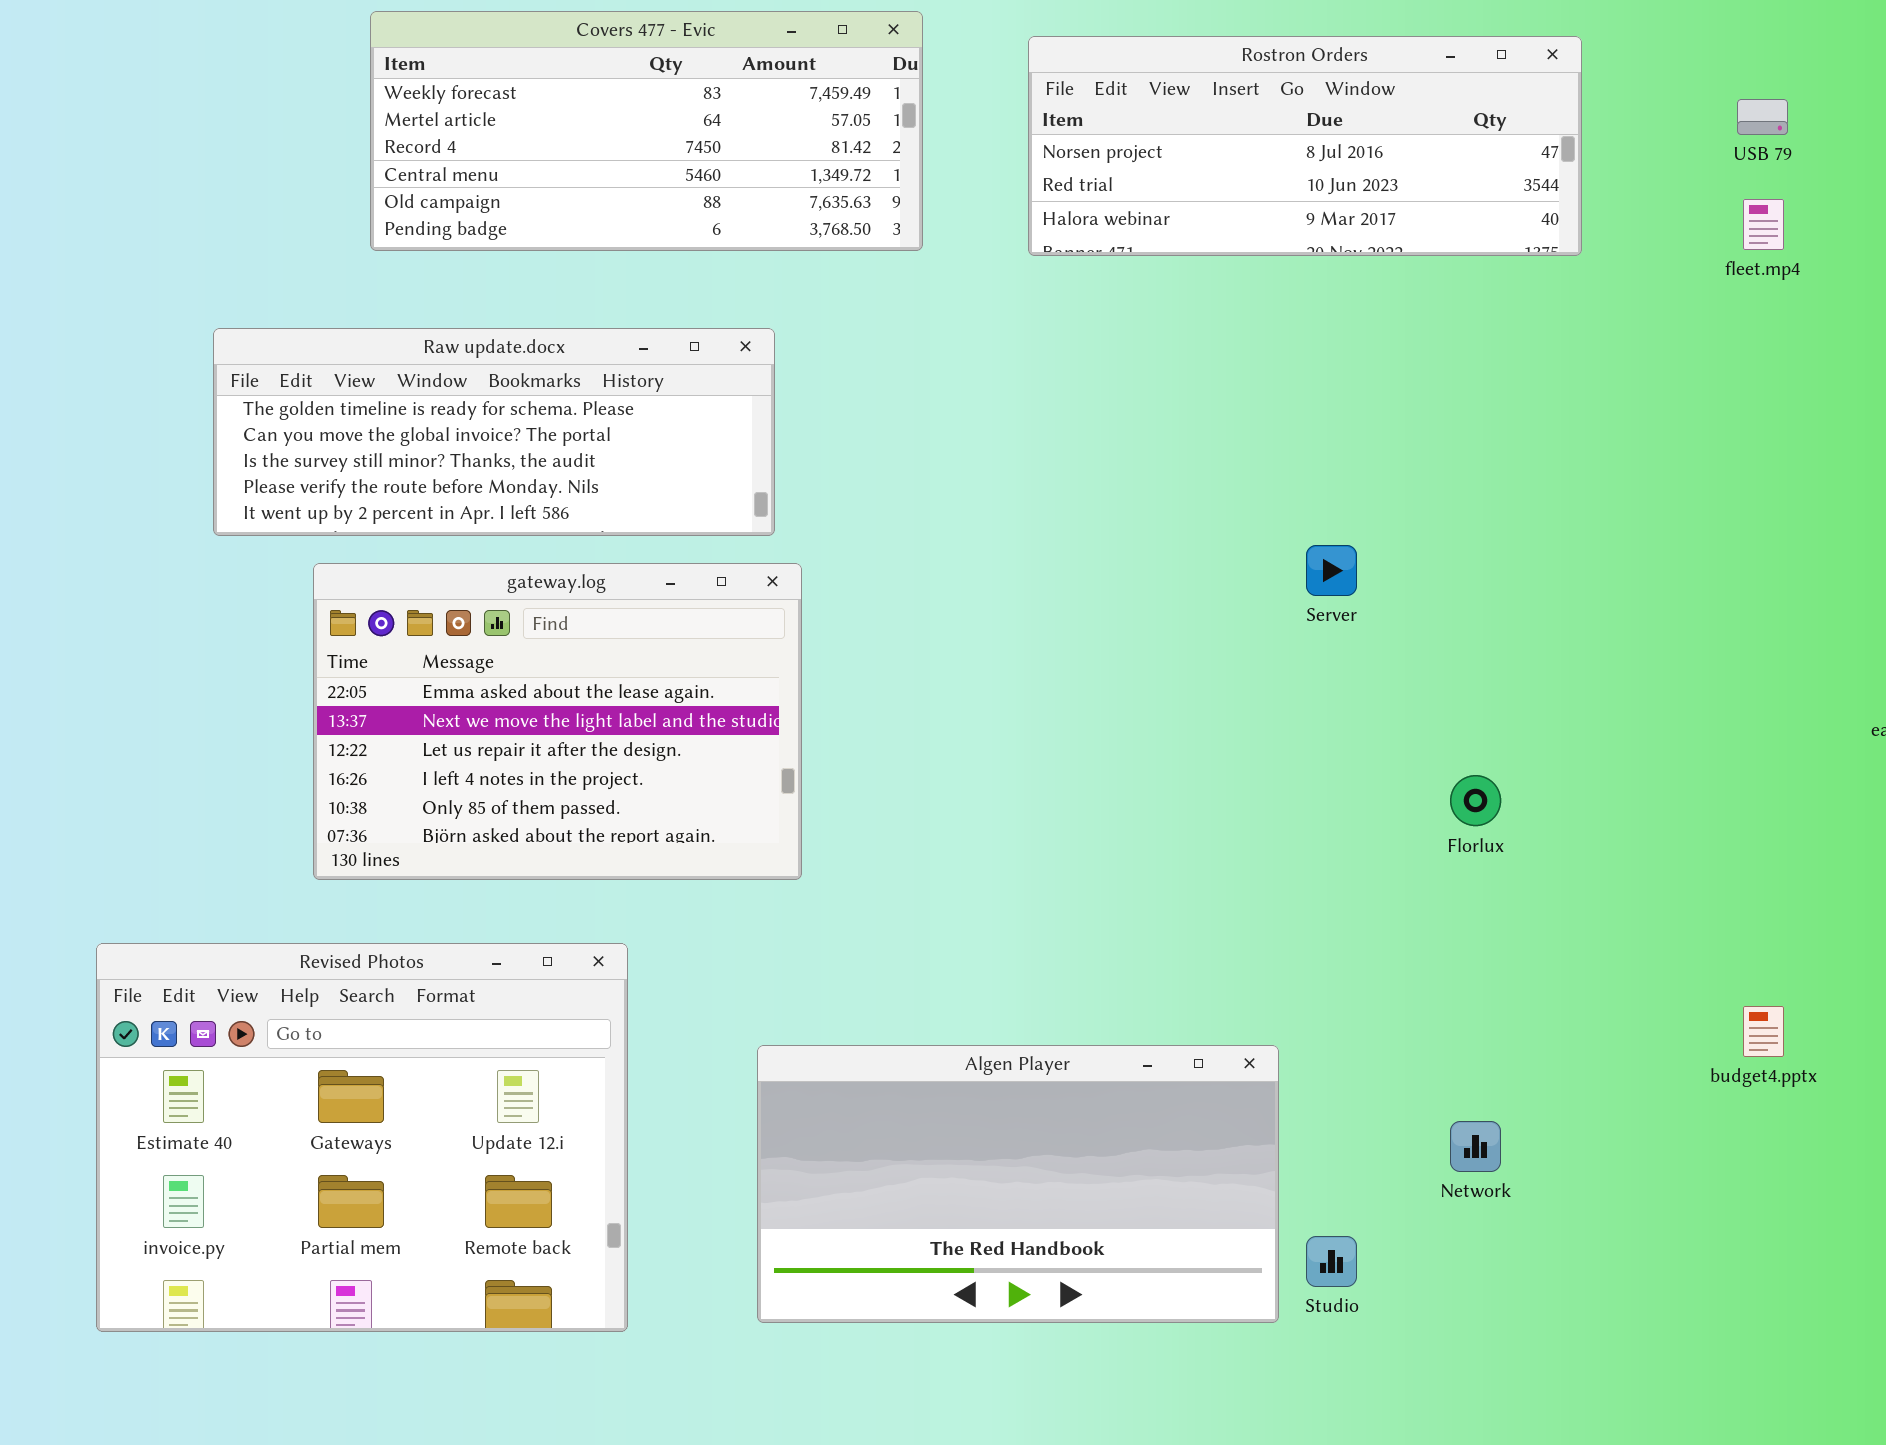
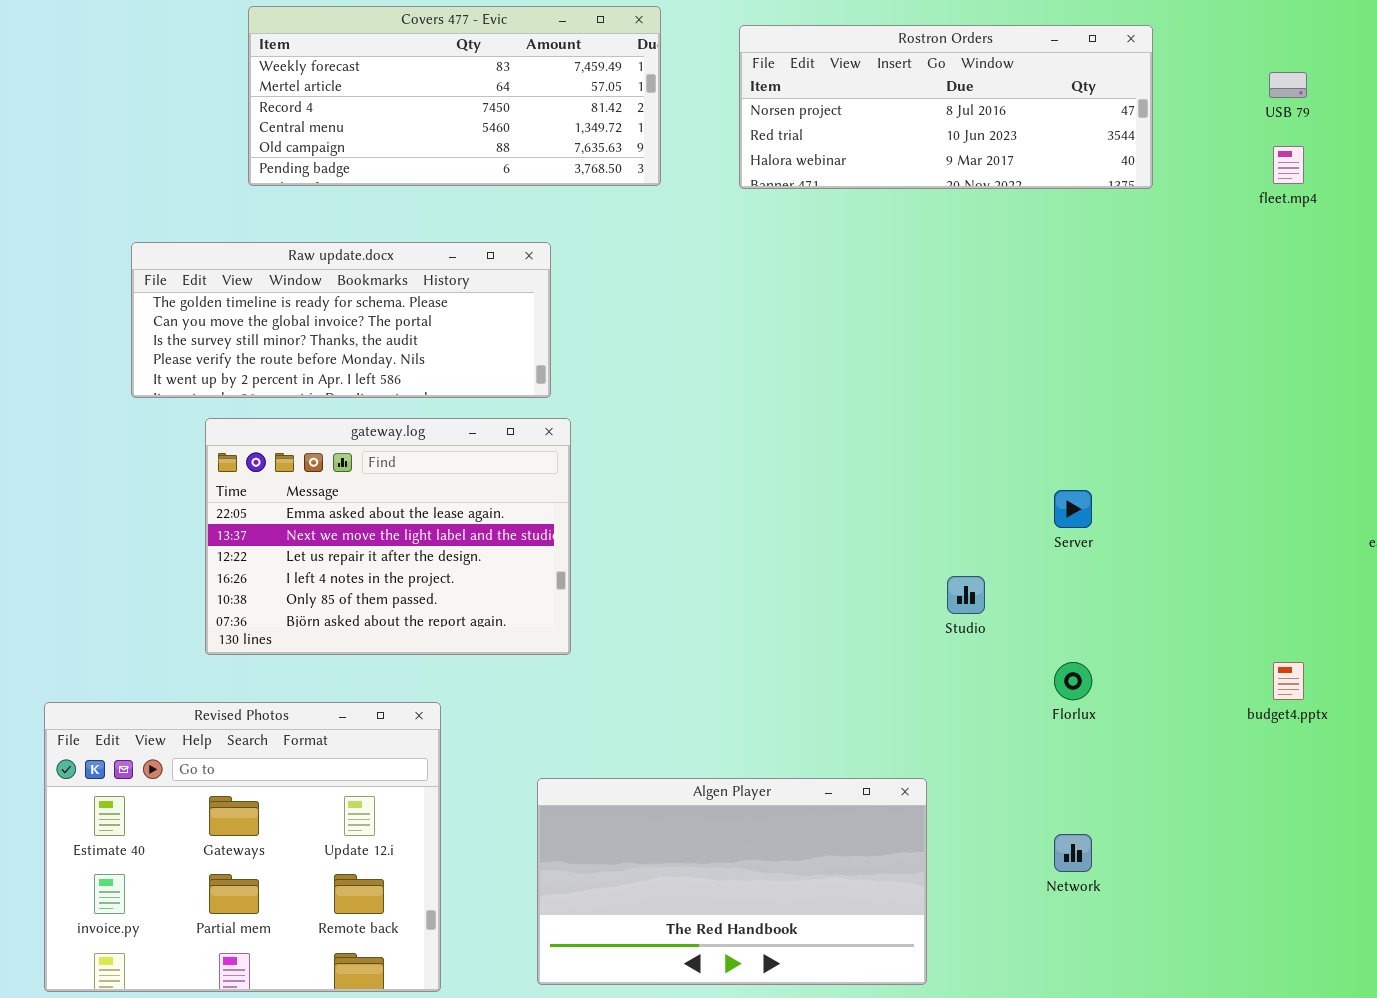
Server: [1306,545,1357,596] -> [1054,490,1092,528], moved
Florlux: [1450,775,1501,826] -> [1054,662,1092,700], moved
budget4.pptx: [1743,1006,1784,1057] -> [1273,662,1304,700], moved
Studio: [1306,1236,1357,1287] -> [947,576,985,614], moved

